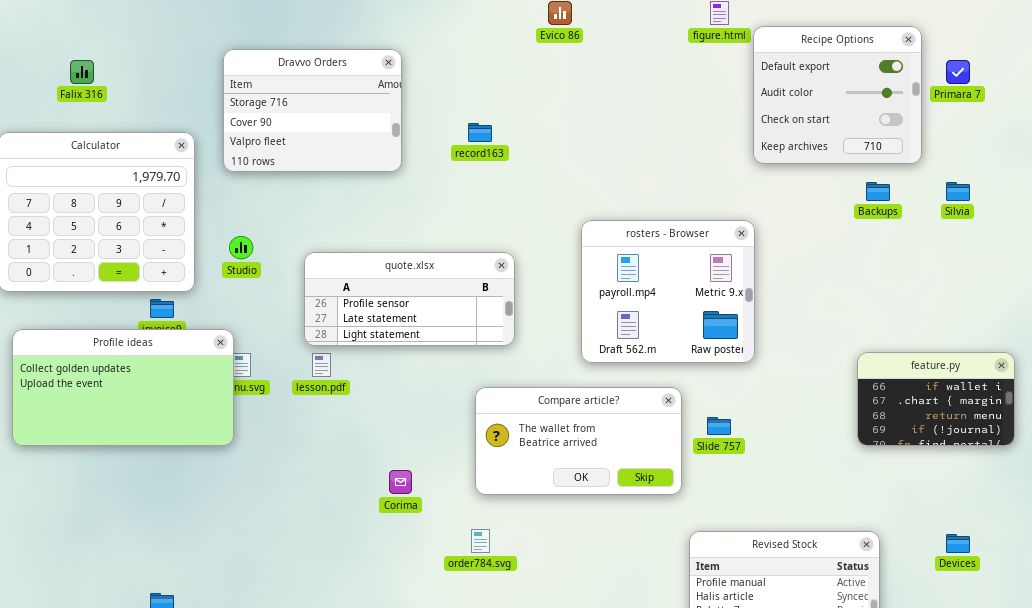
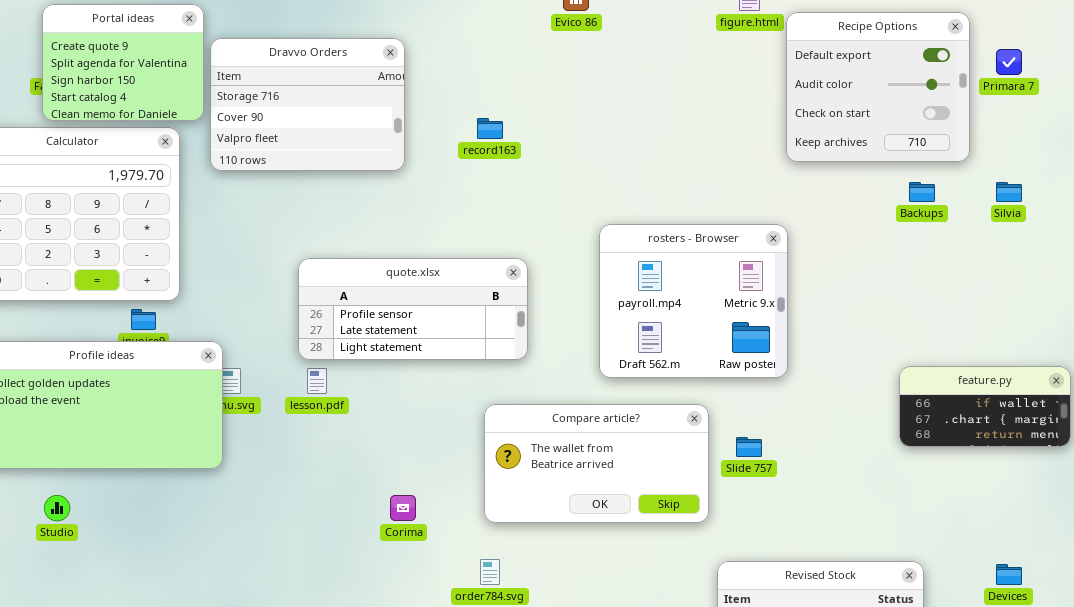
Portal ideas: none -> [42,4,204,121], opened
Studio: [229,236,253,259] -> [44,495,70,521], moved
feature.py: [857,352,1015,446] -> [899,366,1071,447], resized

